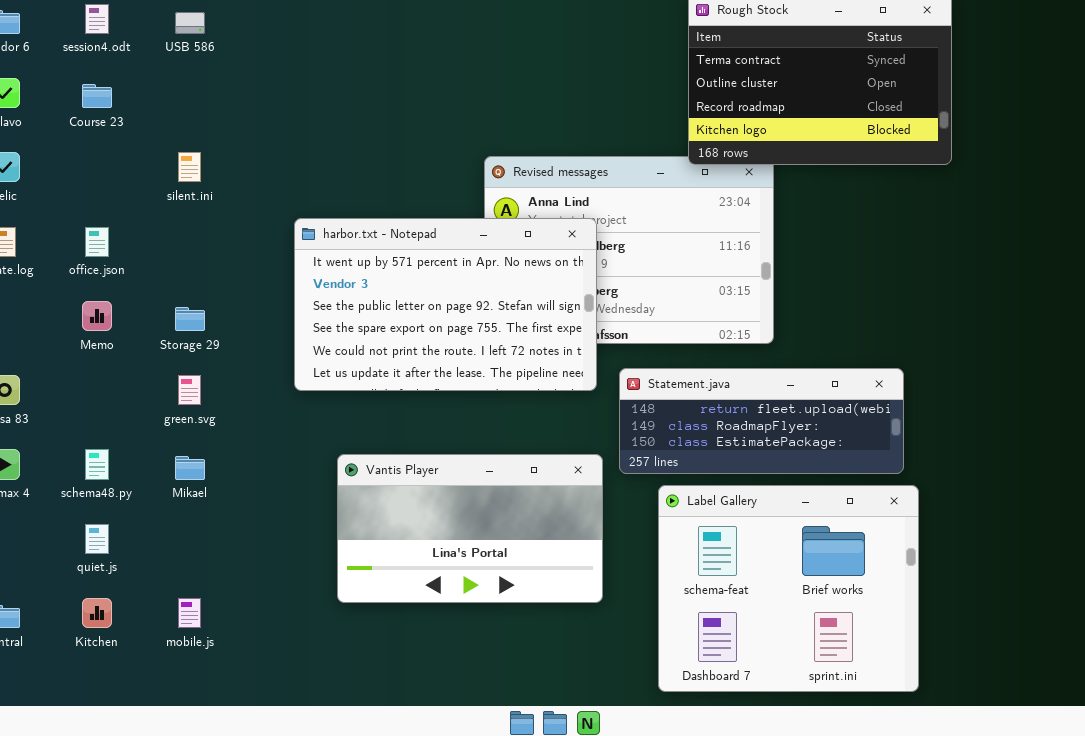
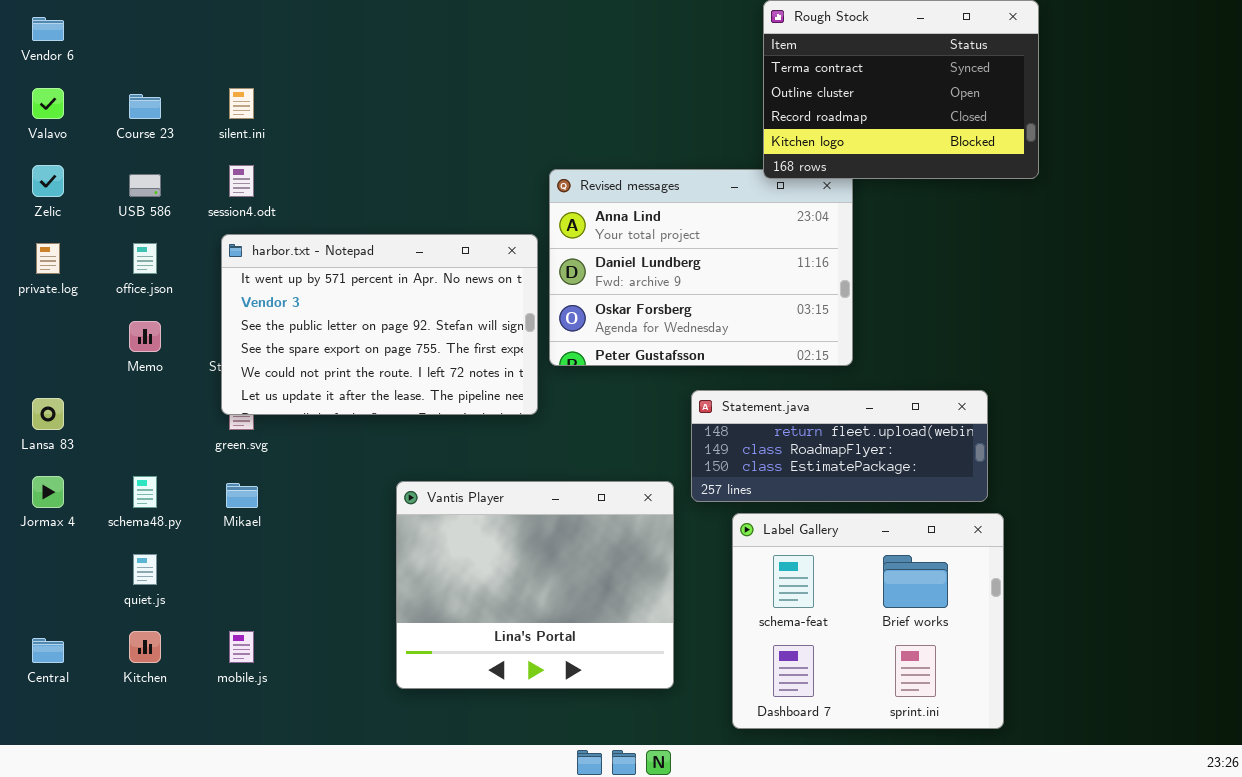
session4.odt: [85,4,109,34] -> [229,165,254,197], moved
USB 586: [175,12,205,34] -> [129,174,161,197], moved
silent.ini: [178,152,201,182] -> [229,88,254,119], moved
harbor.txt - Notepad: [294,218,597,391] -> [221,234,538,415], moved
Vantis Player: [337,454,603,603] -> [396,481,674,689], resized

